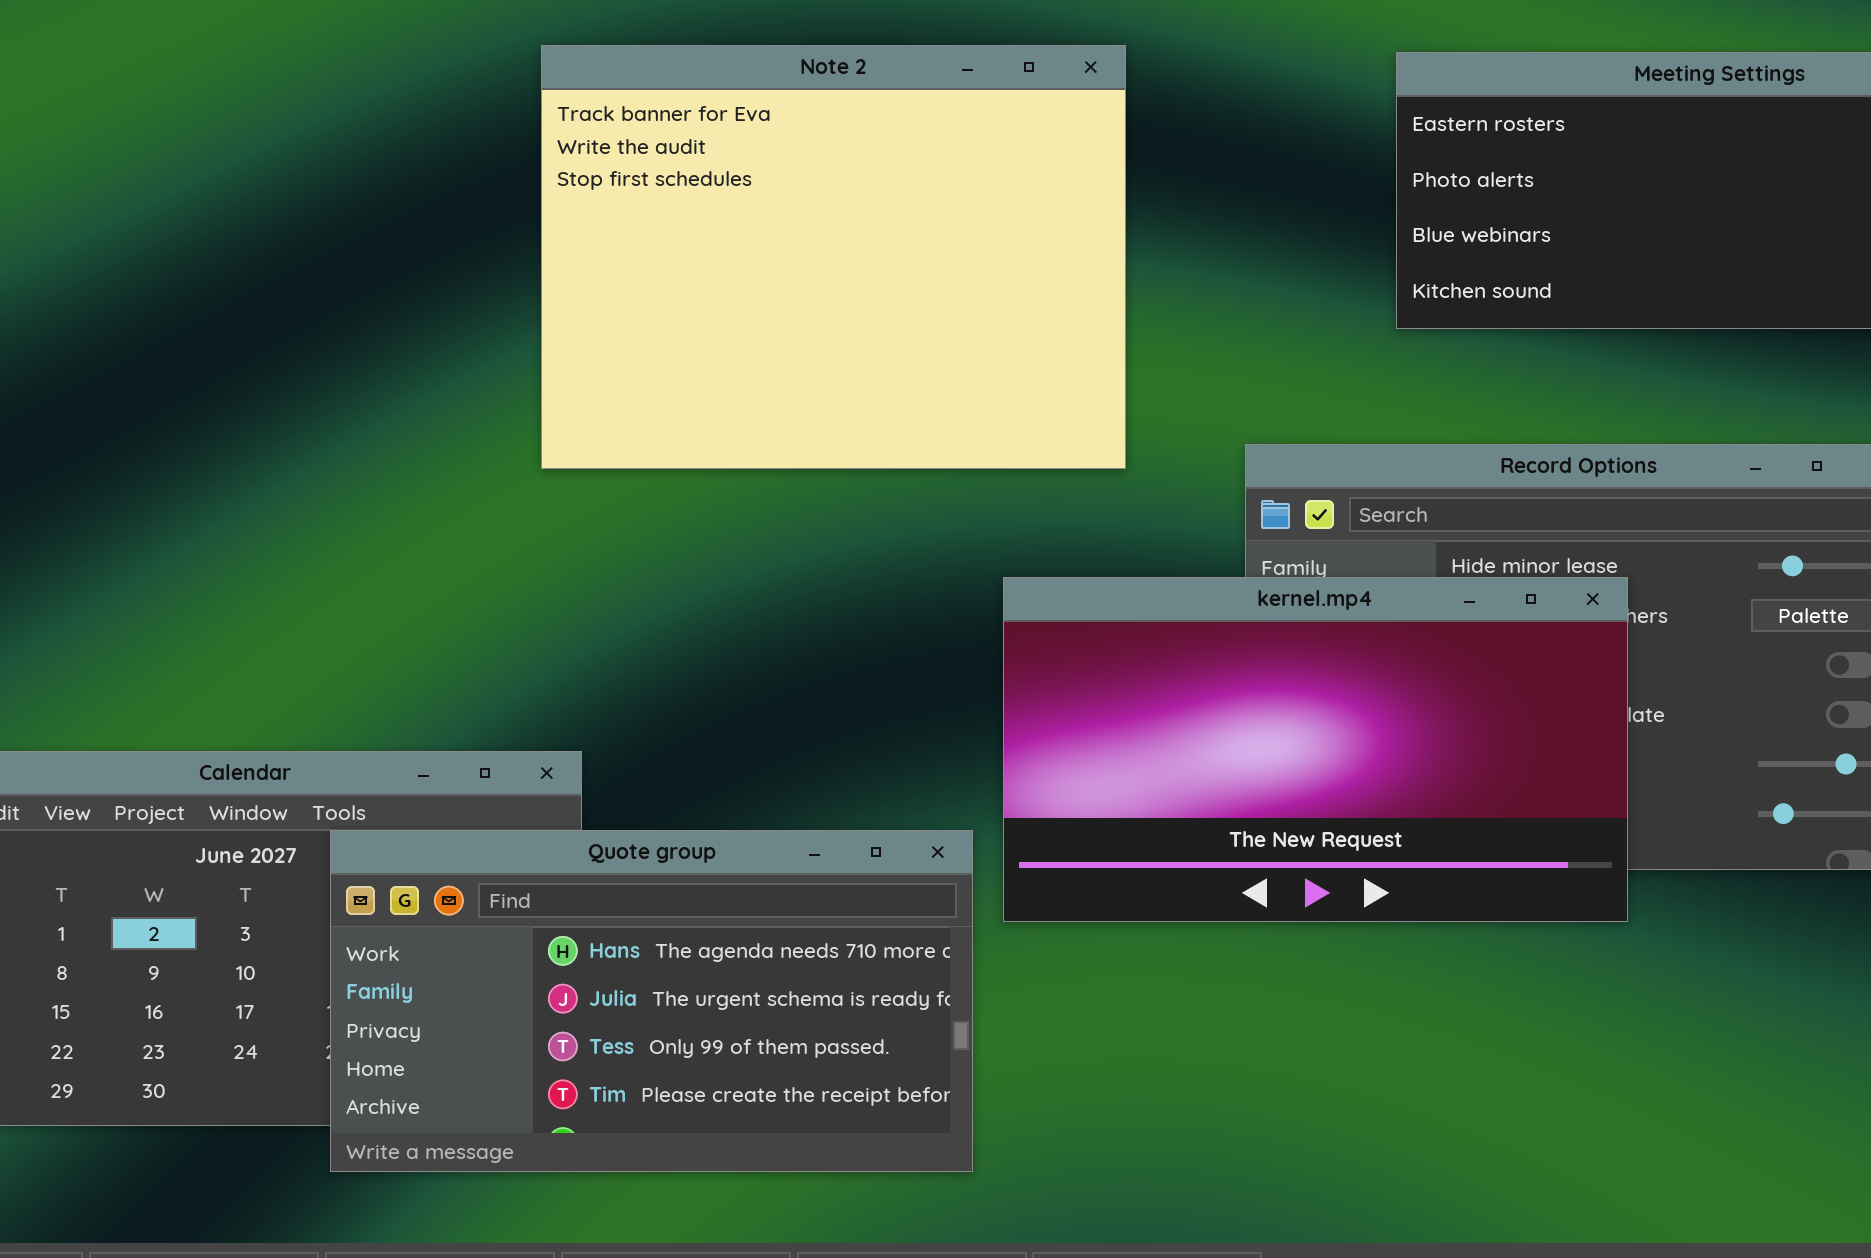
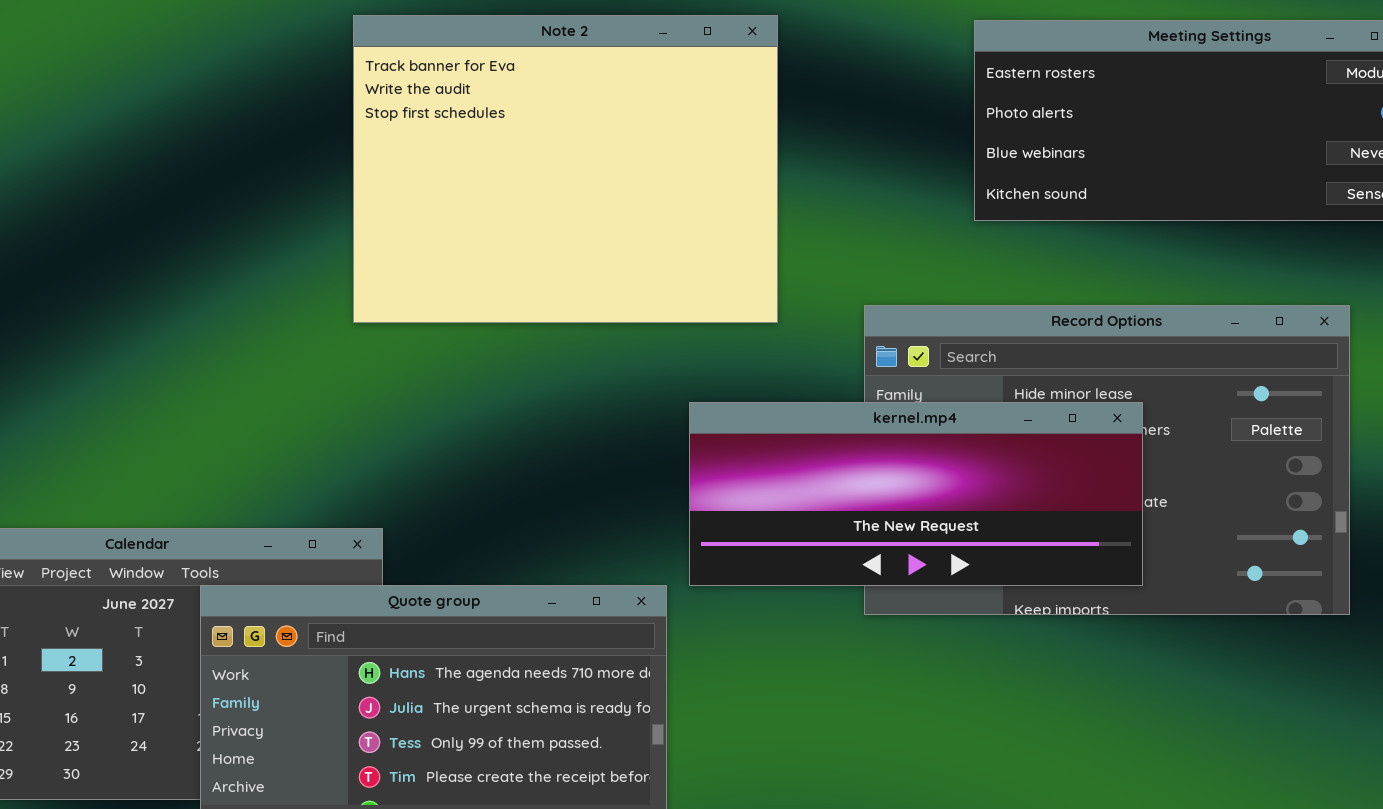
kernel.mp4: [1003,577,1628,922] -> [689,402,1143,586], resized

